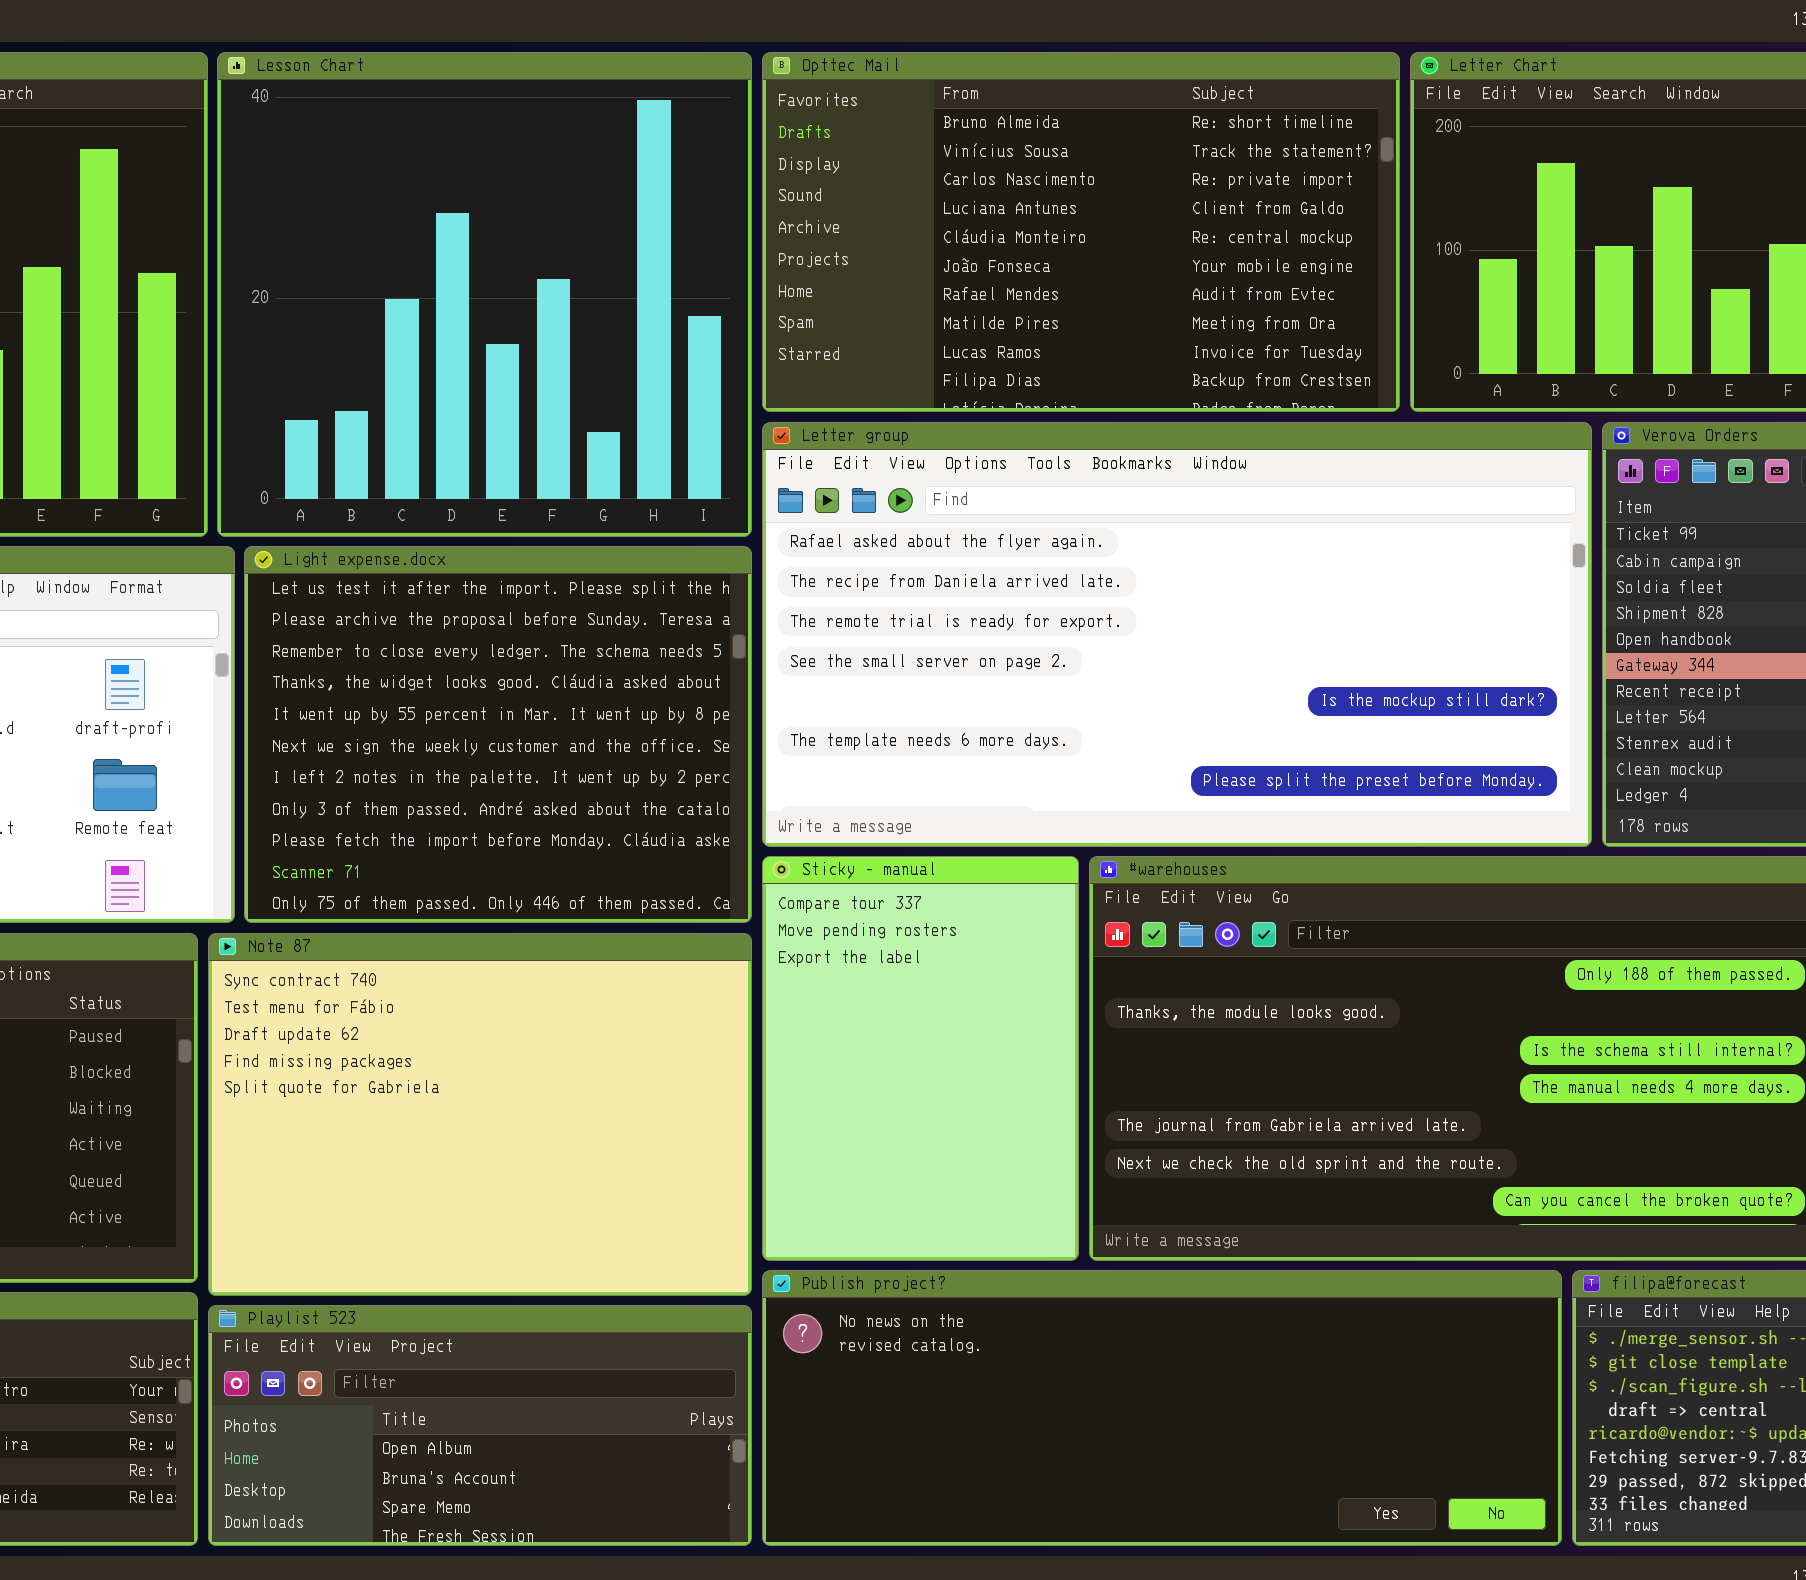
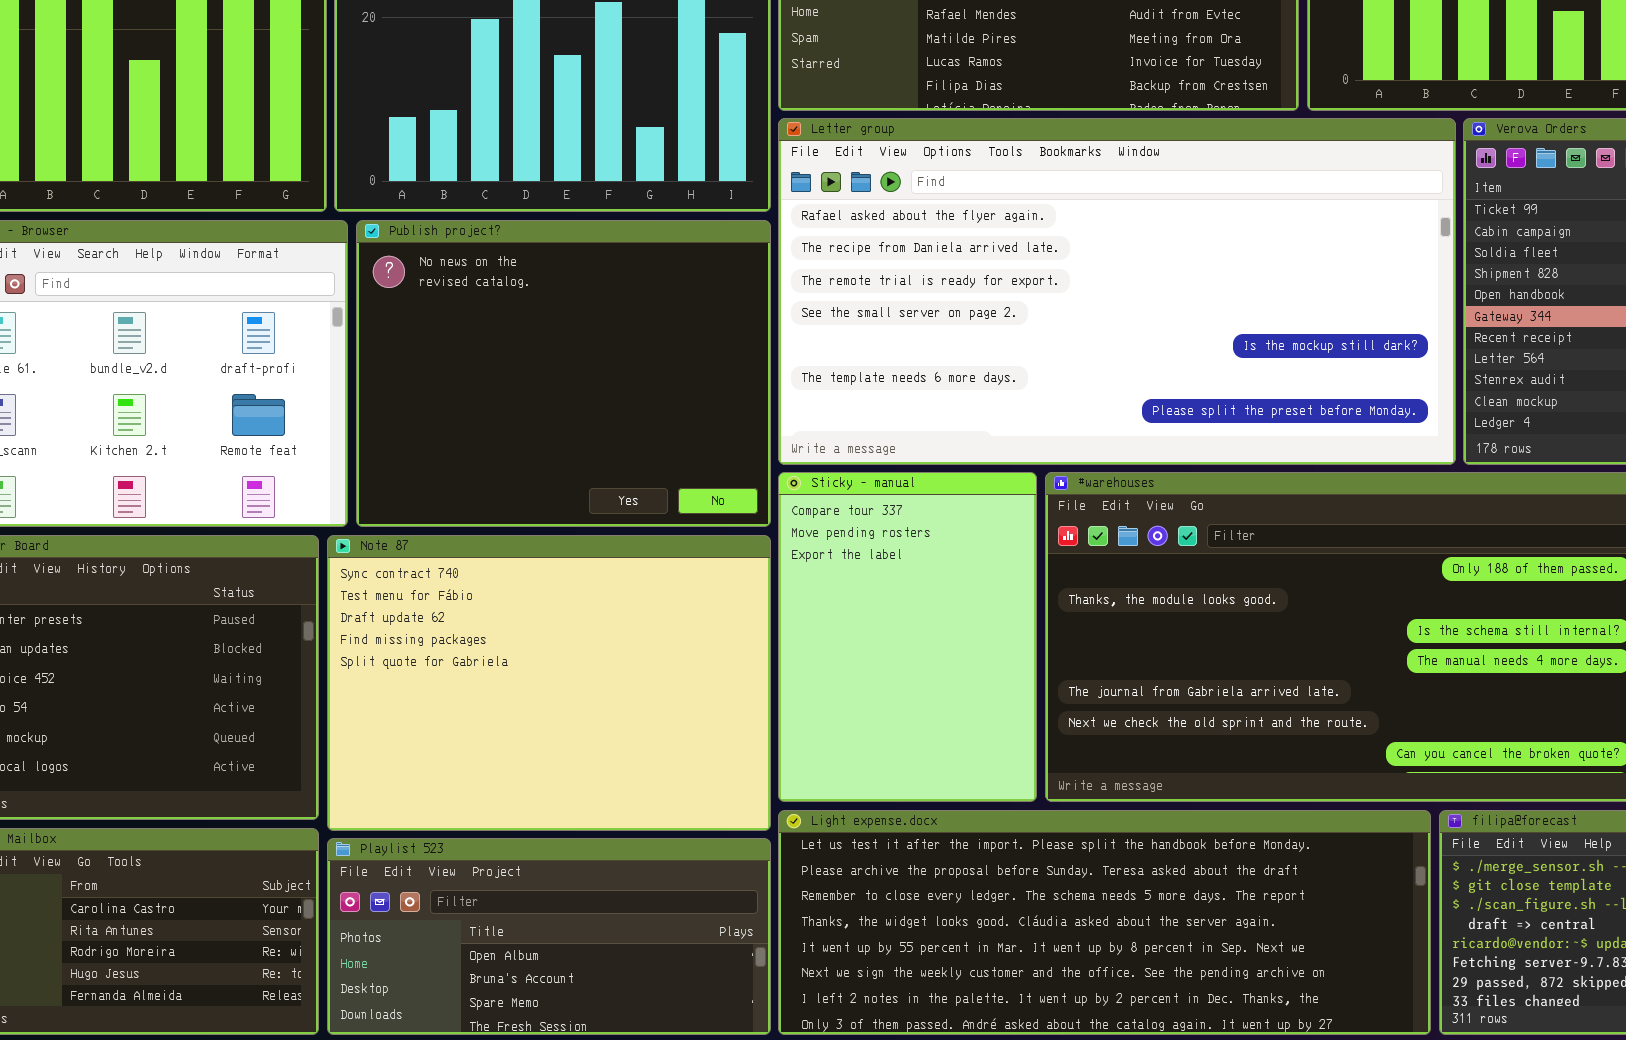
Light expense.docx: [244,546,752,923] -> [778,810,1431,1035], moved, resized
Publish project?: [762,1270,1562,1546] -> [356,220,771,527], moved, resized

